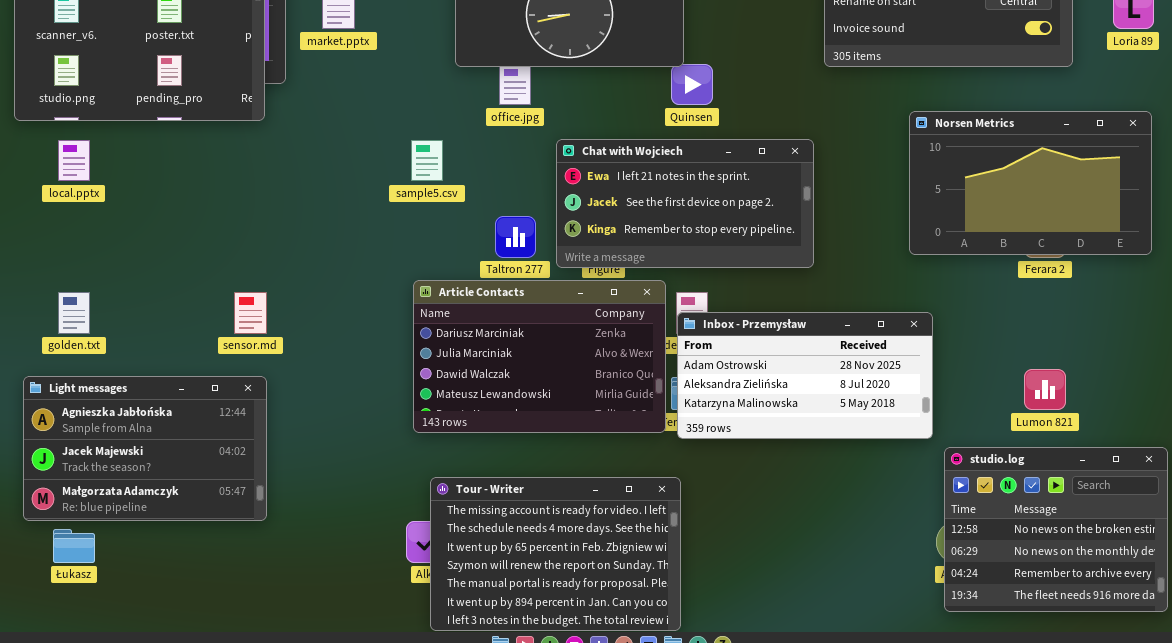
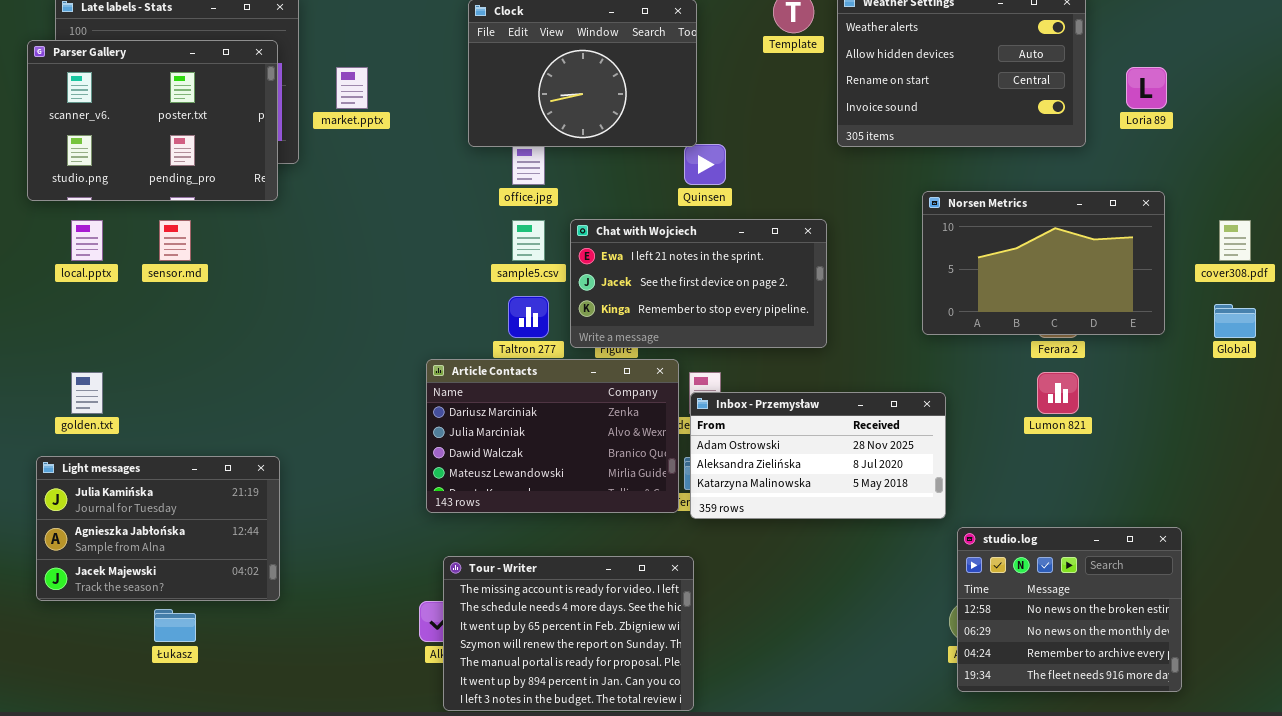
sample5.csv: [411,140,443,181] -> [512,220,545,261], moved
sensor.md: [234,292,267,334] -> [159,220,191,261], moved
Lumon 821: [1024,369,1066,410] -> [1037,372,1079,414], moved
Light messages: [23,376,267,521] -> [36,456,280,601], scrolled up 1 row
Łukasz: [53,529,95,563] -> [154,609,196,642], moved

